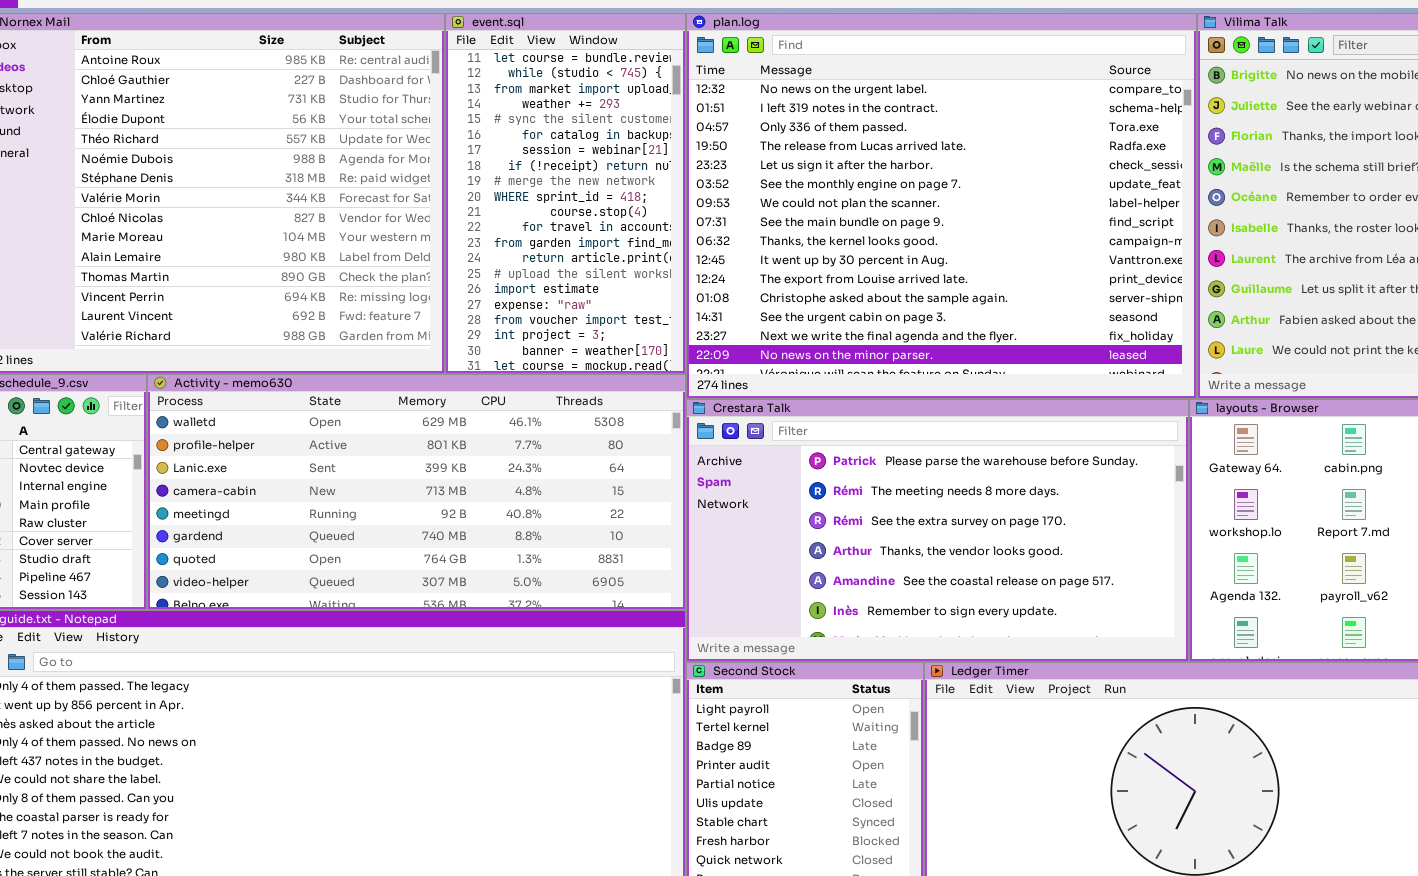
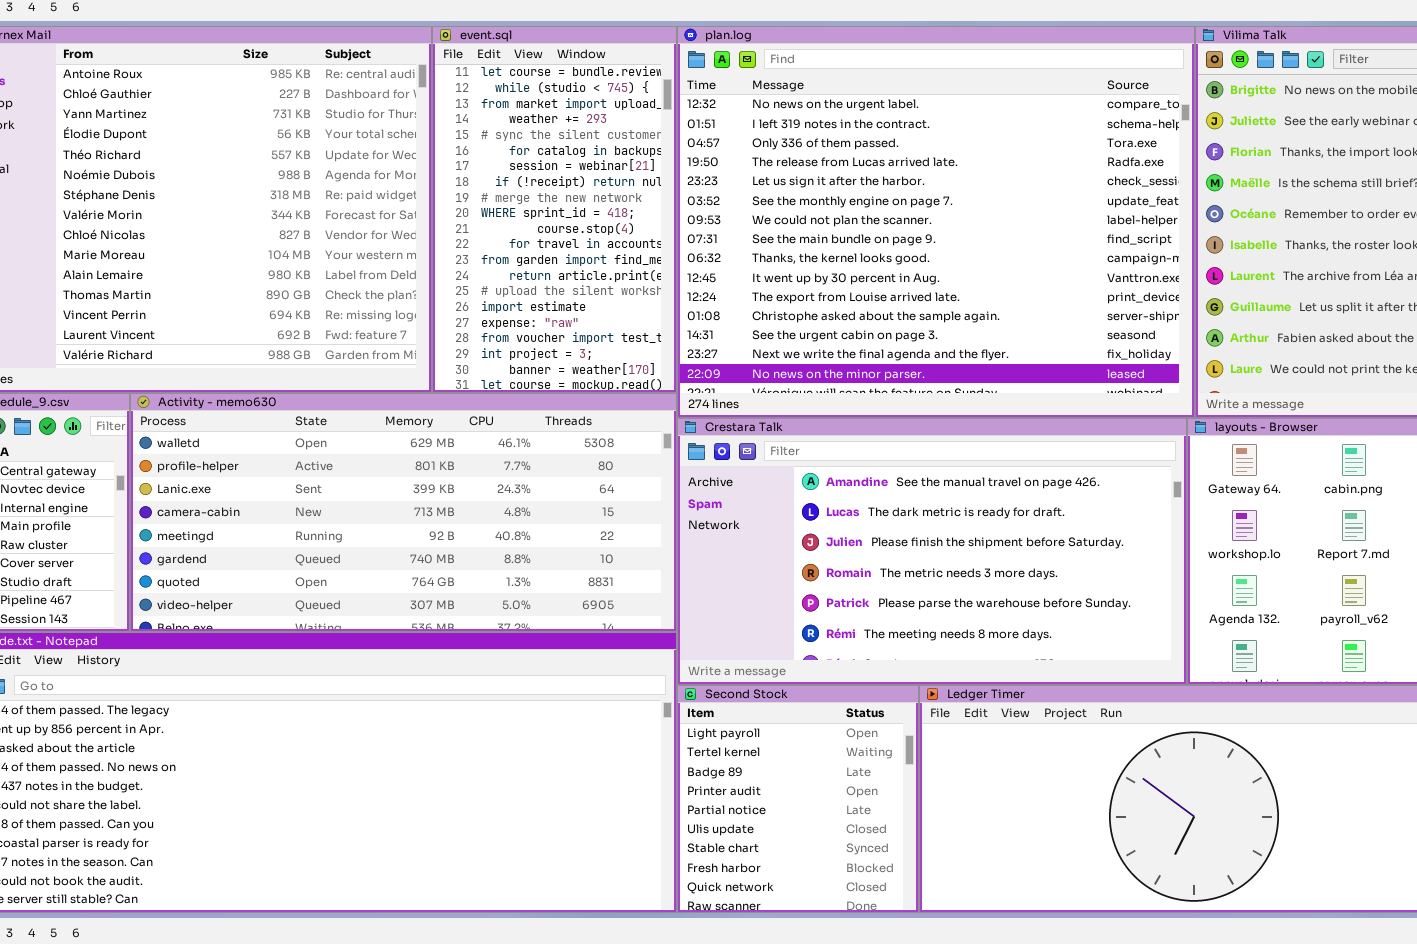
Crestara Talk: [686,399,1189,662] -> [677,418,1187,685], scrolled up 4 rows

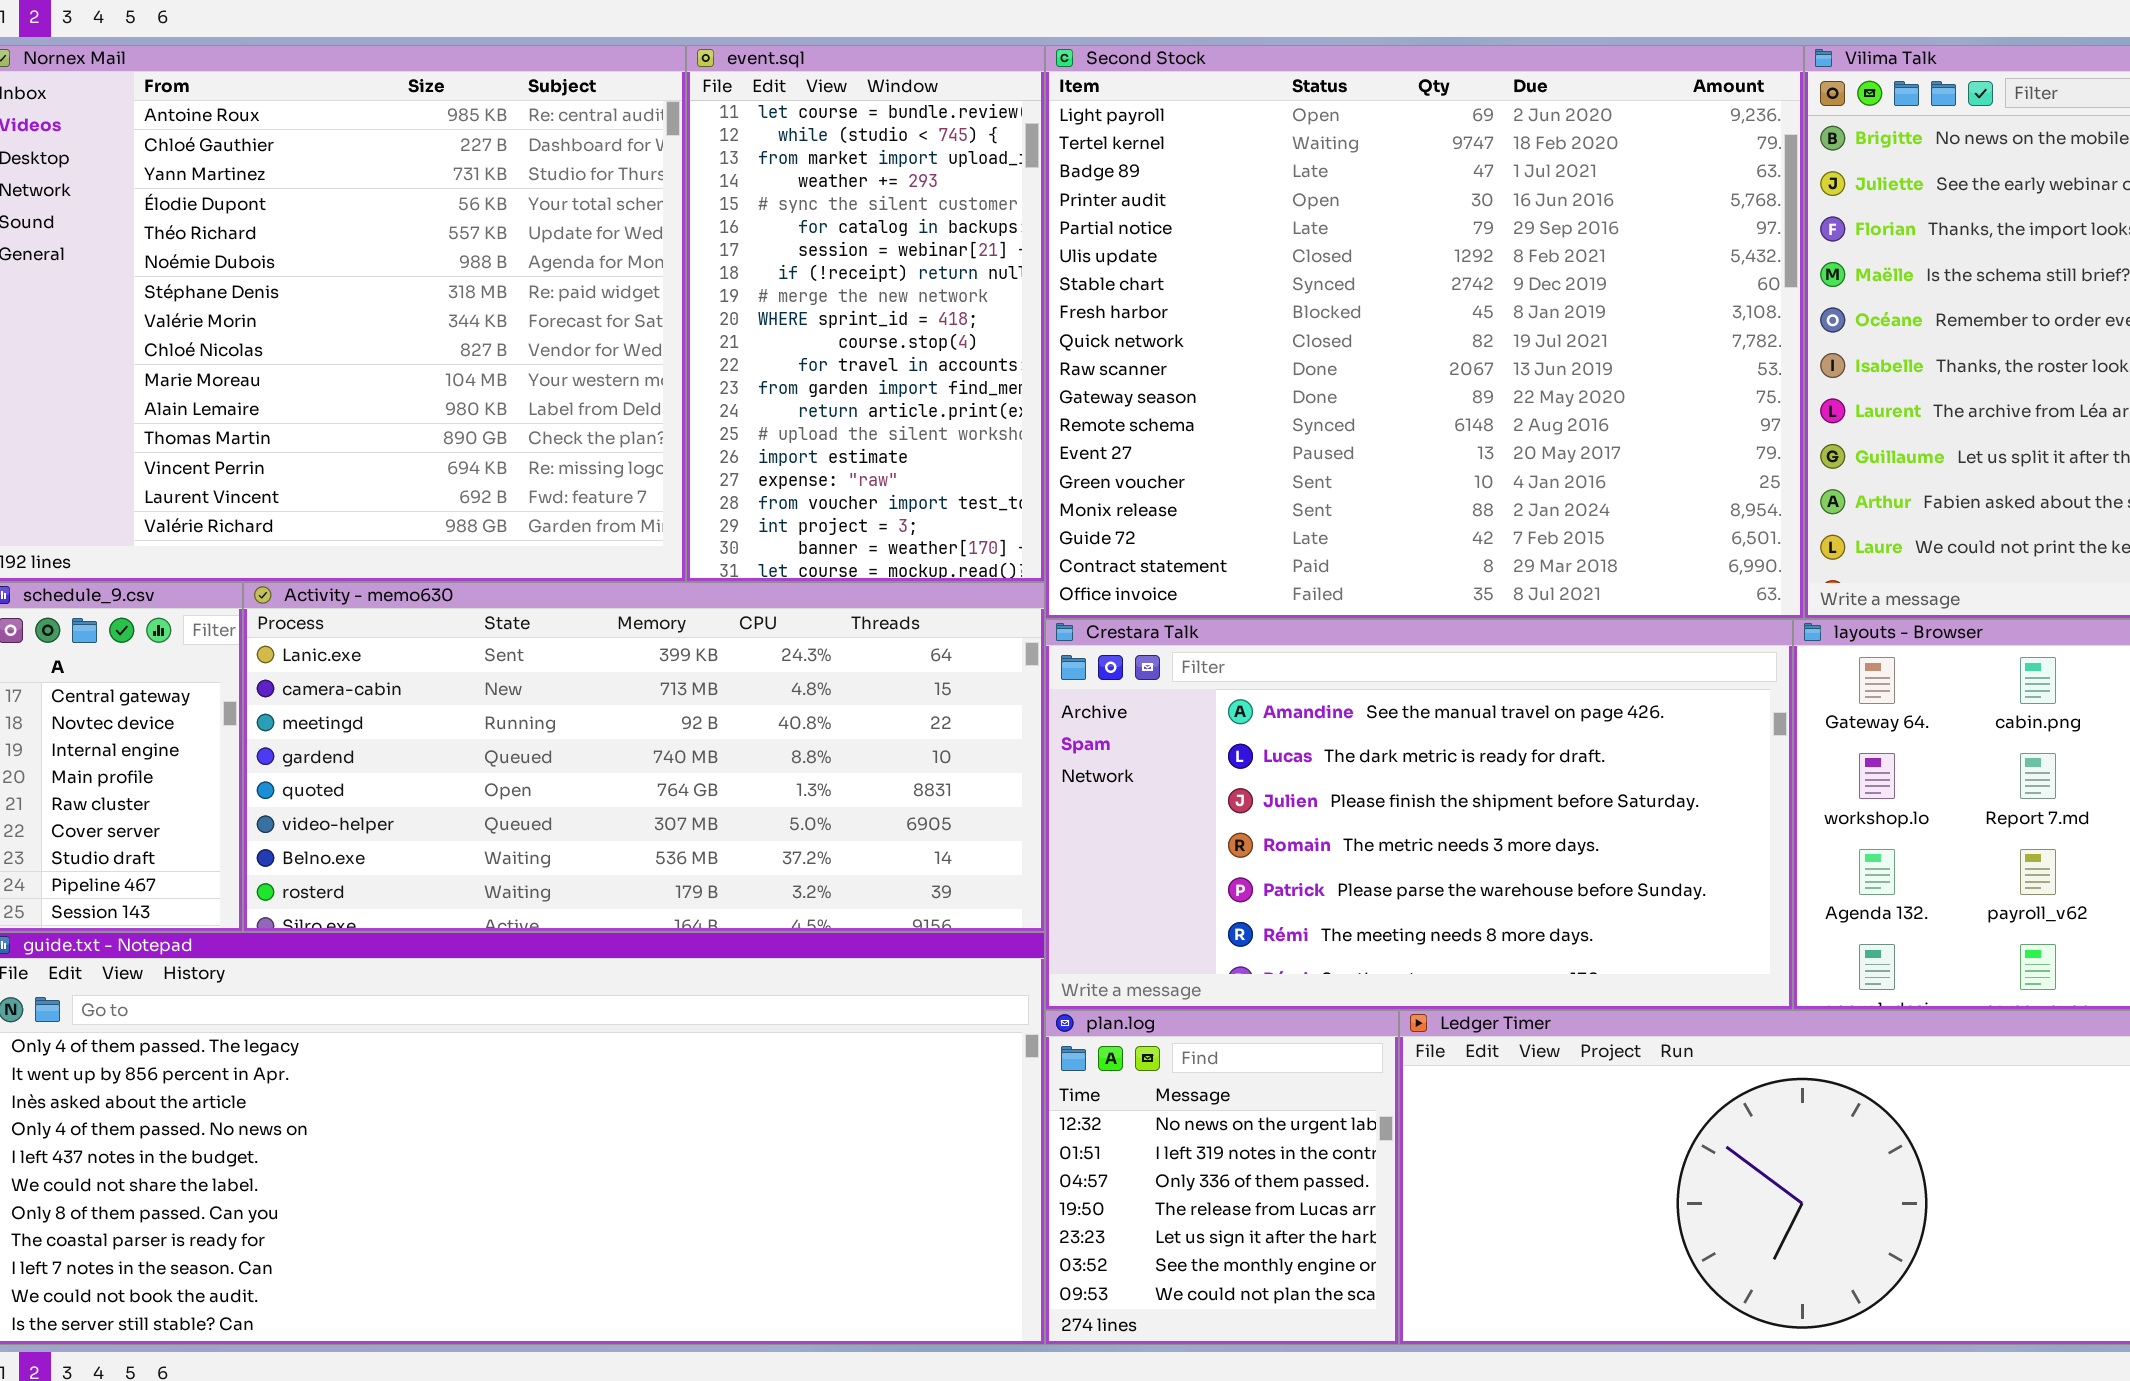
plan.log: [677,26,1195,418] -> [1045,1010,1399,1345], moved, resized
Activity - memo630: [130,393,677,632] -> [243,582,1045,932], scrolled down 2 rows
Second Stock: [677,685,919,913] -> [1045,45,1804,619], moved, resized

